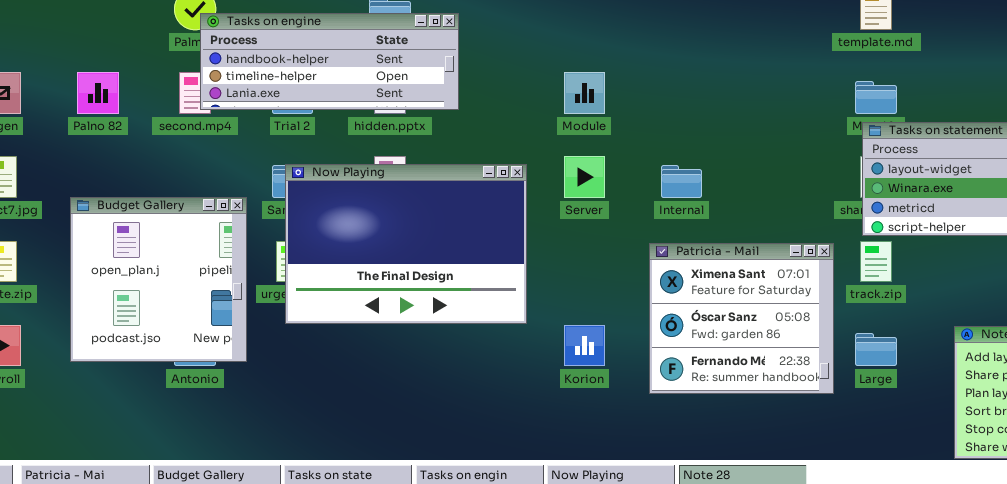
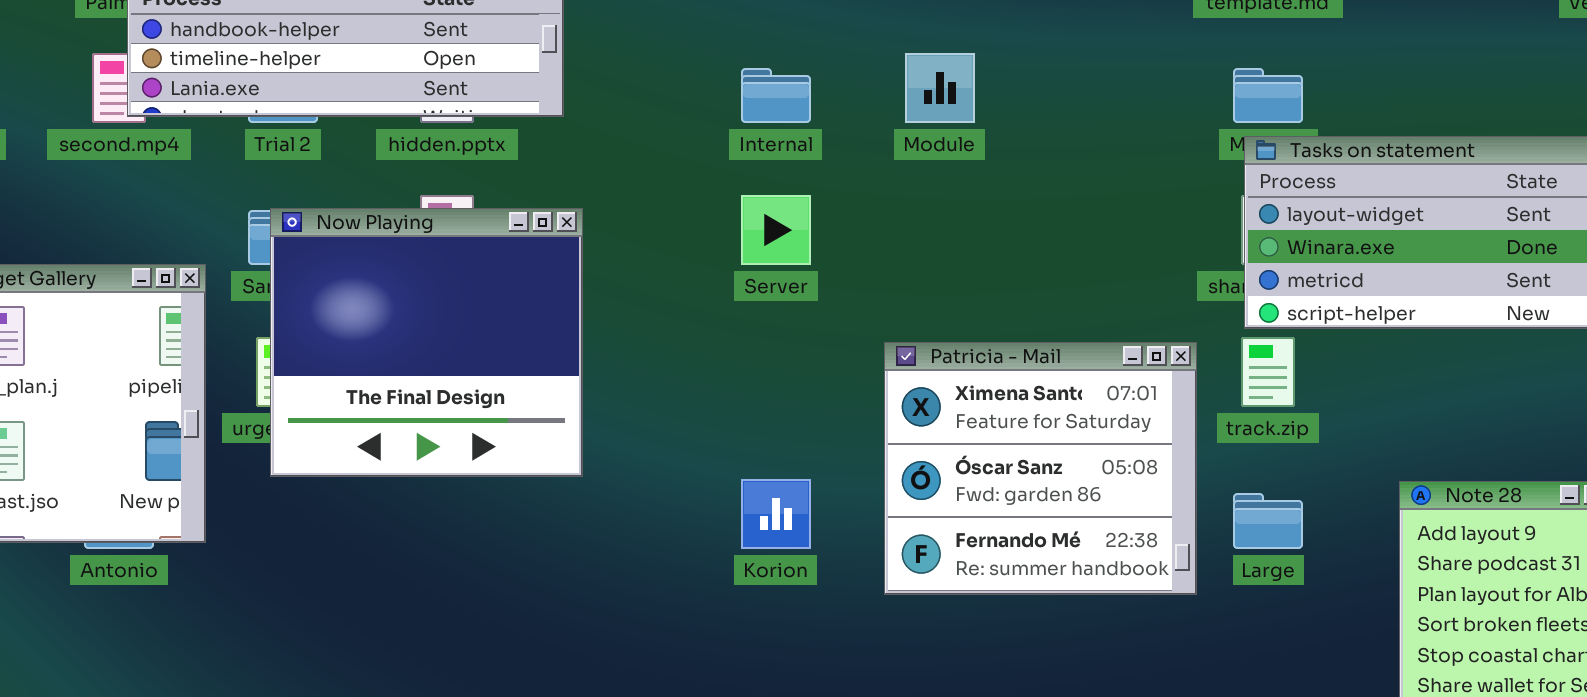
Module: [564,72,605,114] -> [905,53,975,123], moved
Now Playing: [285,164,527,324] -> [270,208,583,477], resized
Internal: [661,165,702,198] -> [741,68,811,123], moved

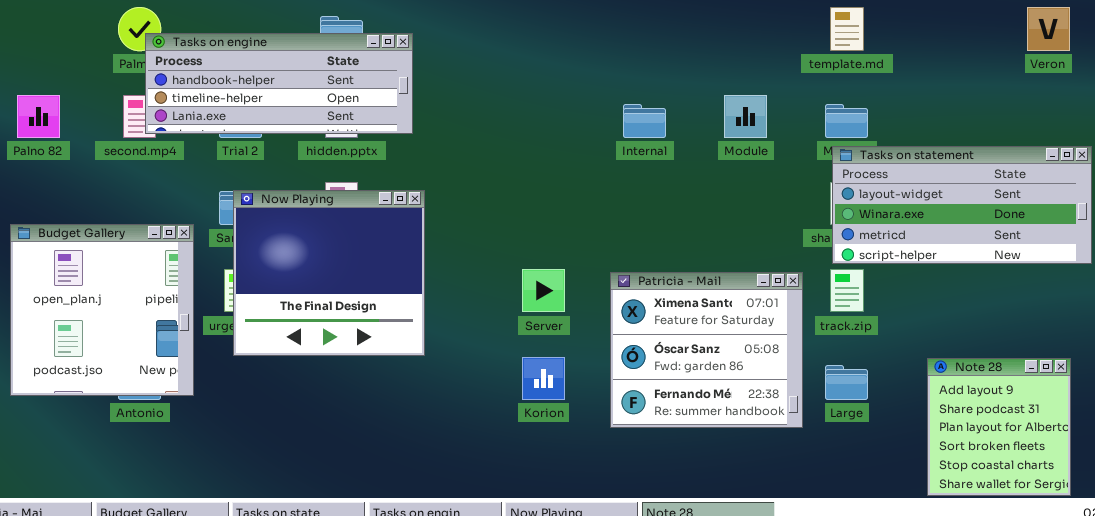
Module: [905,53,975,123] -> [724,95,767,138], moved
Internal: [741,68,811,123] -> [623,104,666,138], moved
Server: [741,195,811,265] -> [522,269,565,312], moved

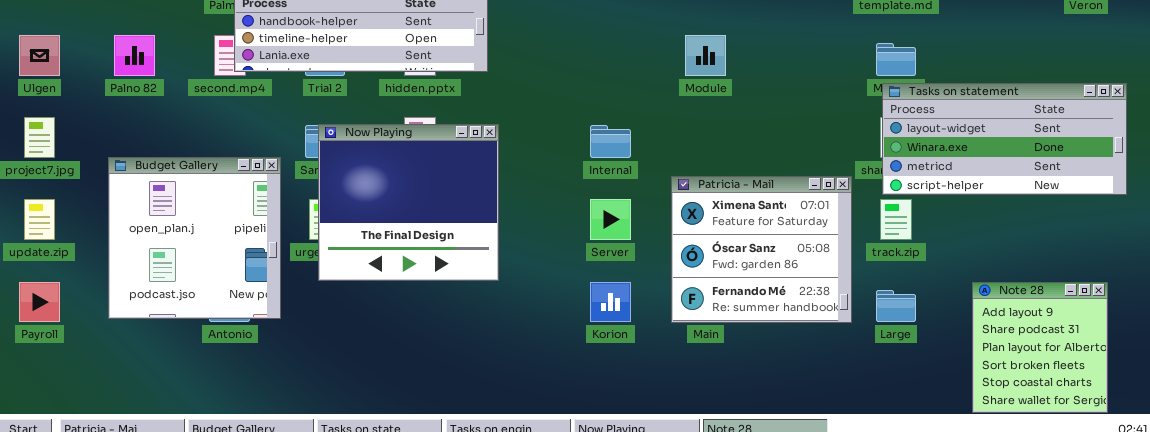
Module: [724,95,767,138] -> [685,35,726,76], moved
Internal: [623,104,666,138] -> [590,125,631,158], moved
Patricia - Mail: [610,272,803,428] -> [671,176,852,323], moved

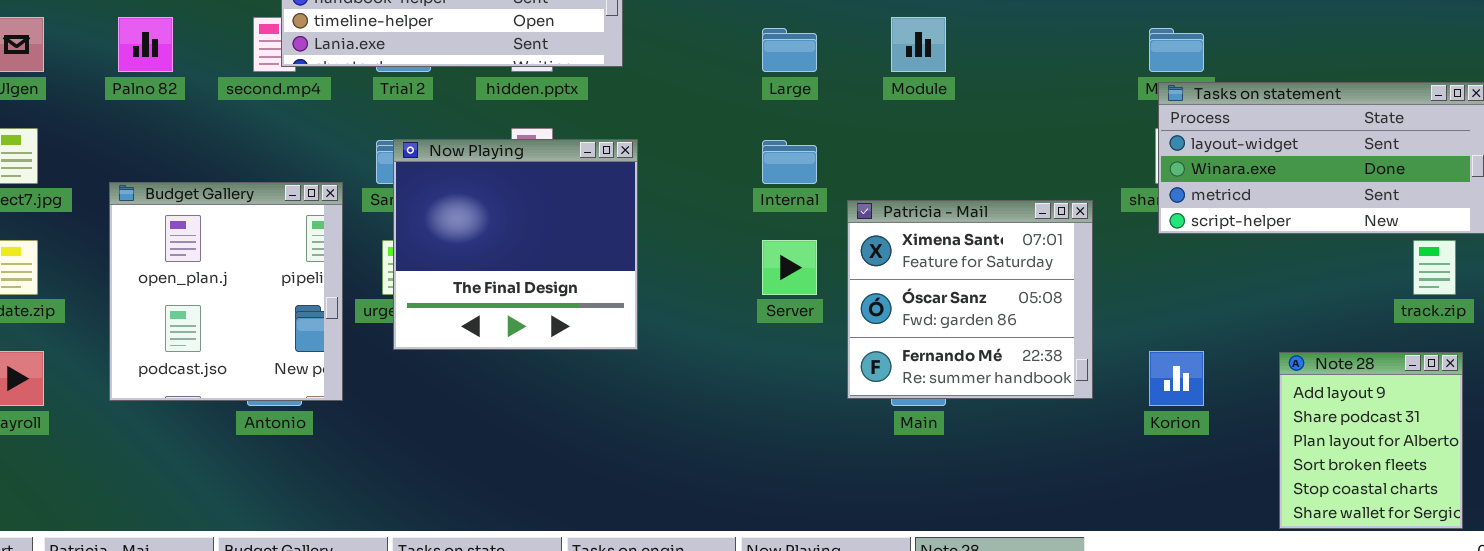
Patricia - Mail: [671,176,852,323] -> [847,200,1093,399], moved
track.zip: [880,199,912,240] -> [1413,240,1456,295], moved
Korion: [590,282,631,322] -> [1149,351,1204,406], moved
Large: [876,290,916,322] -> [762,28,817,72], moved

